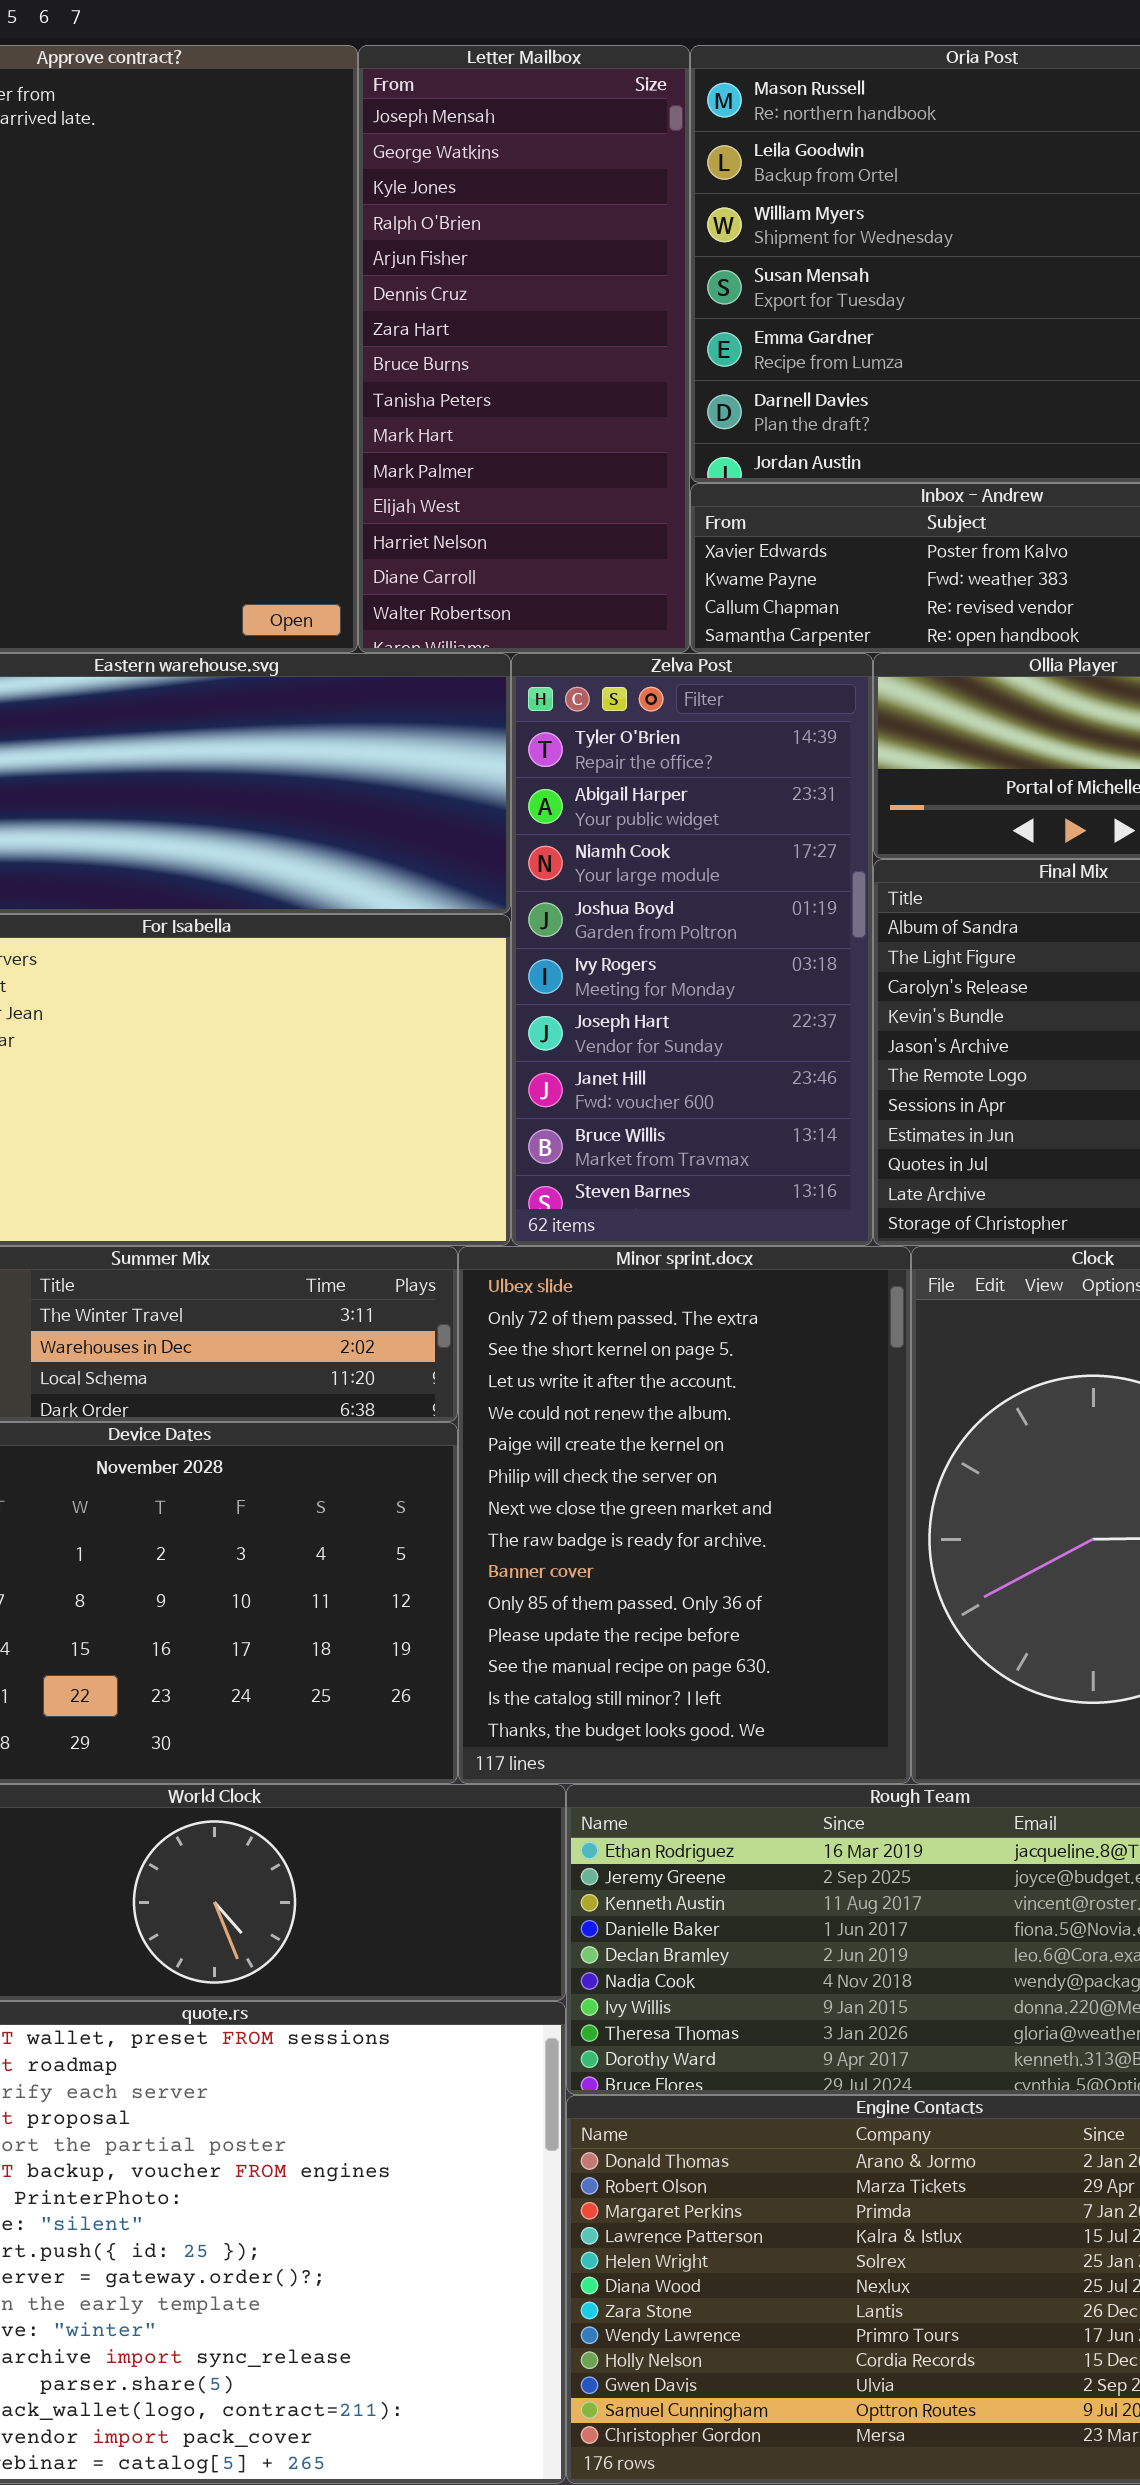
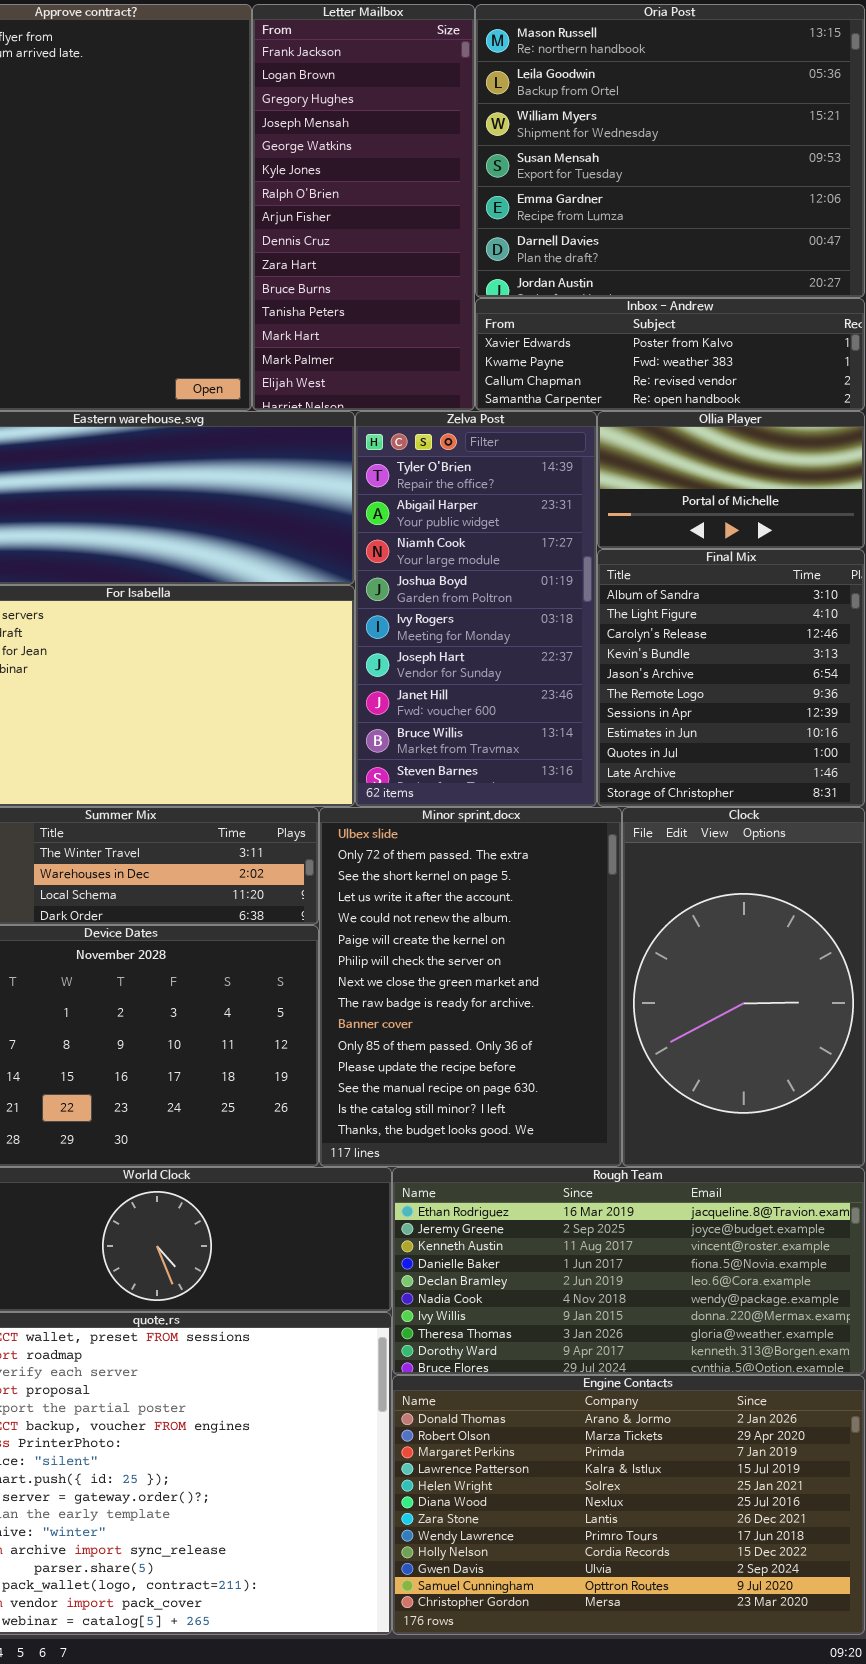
Letter Mailbox: [358,45,690,653] -> [252,4,475,411], scrolled up 3 rows

